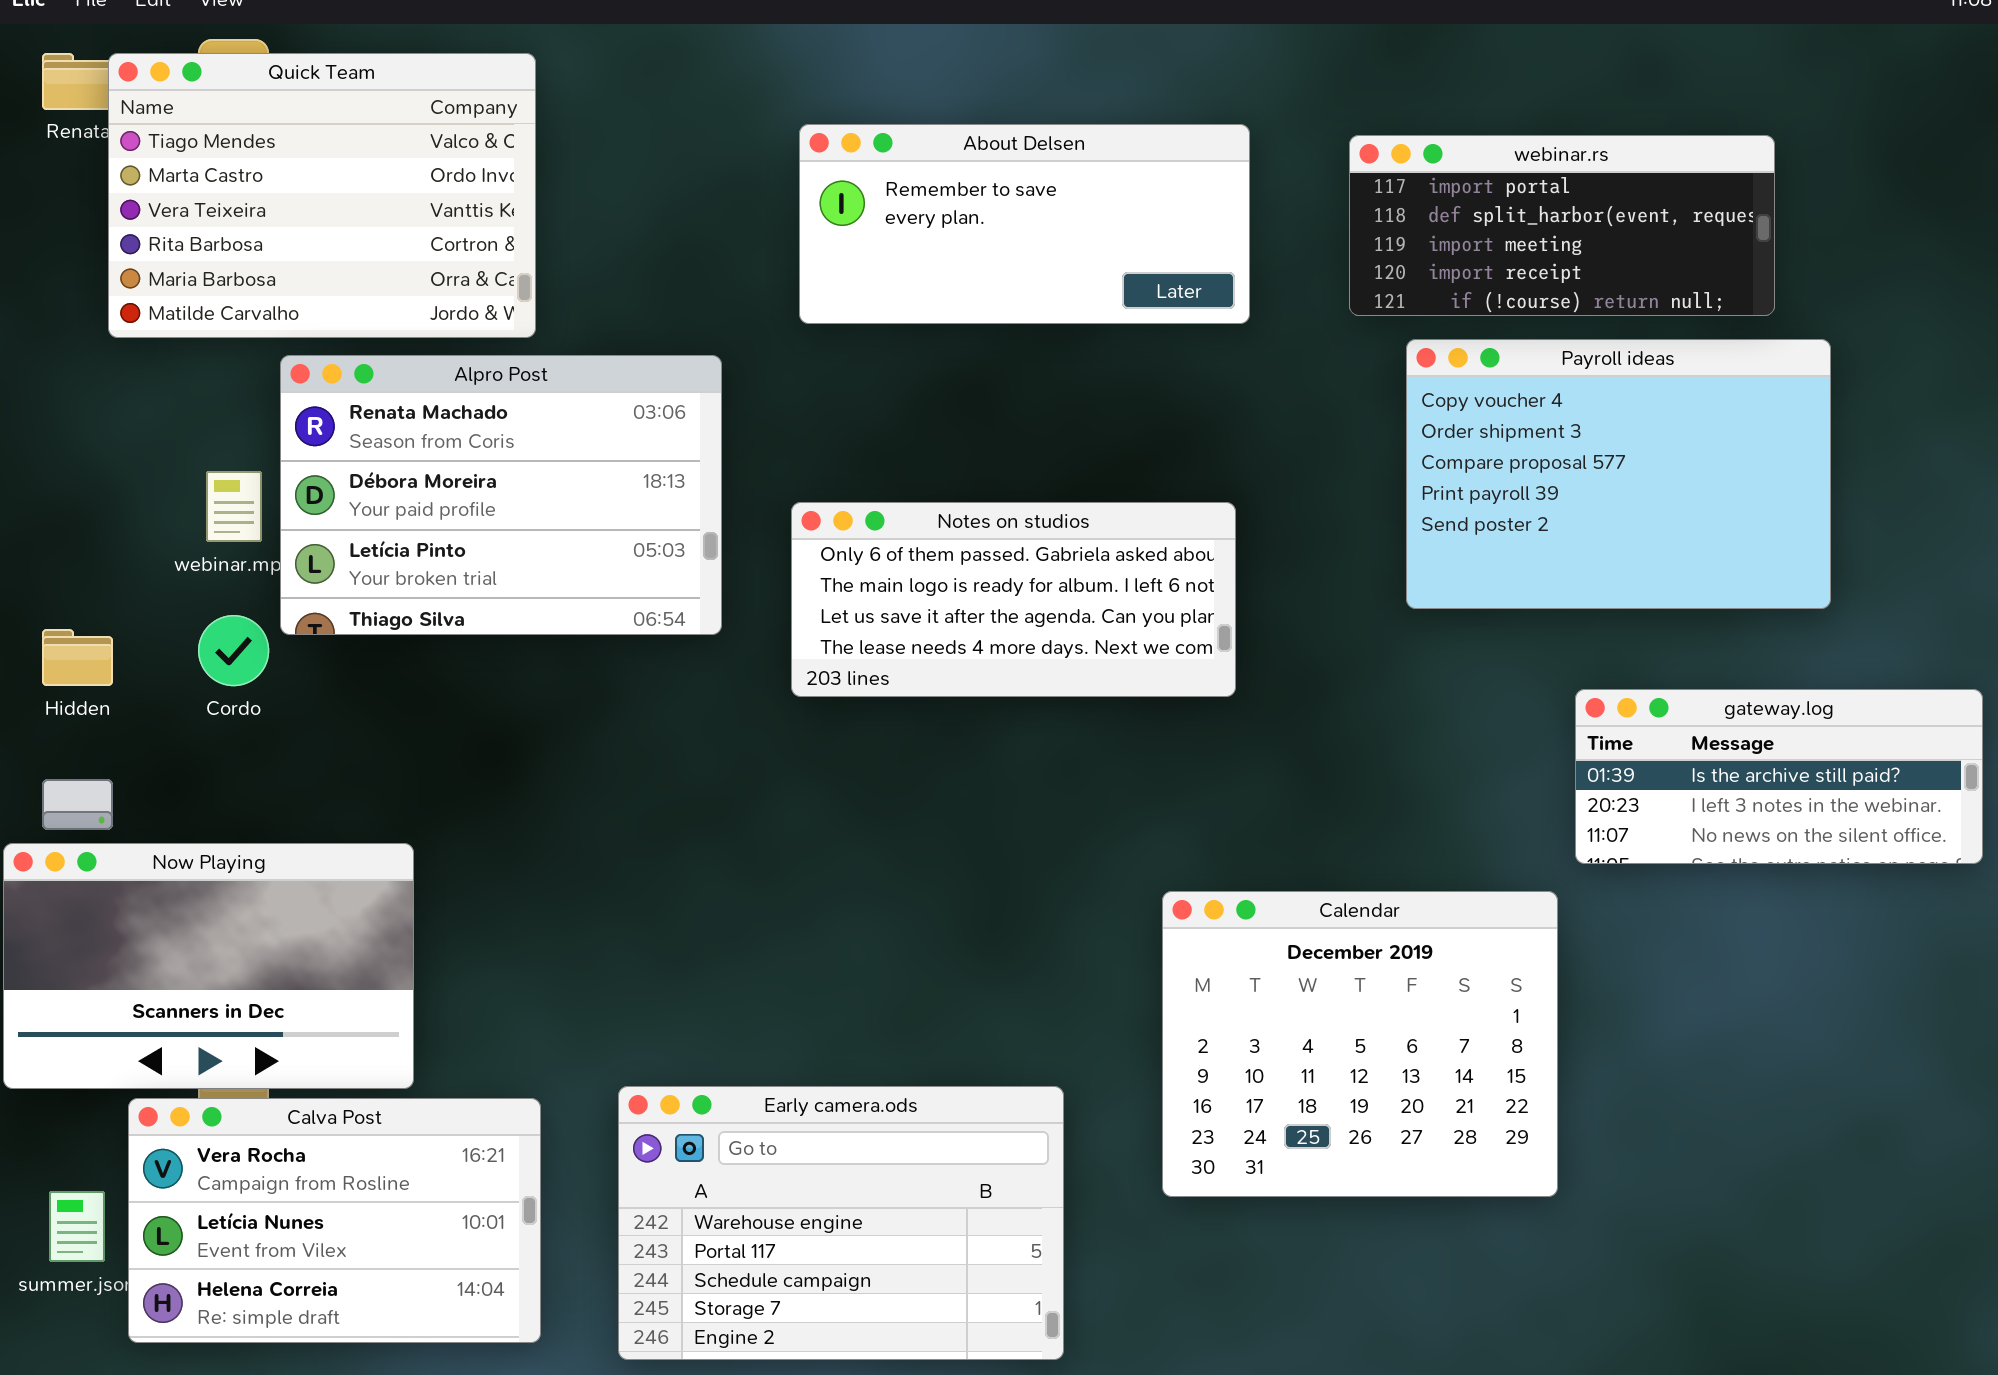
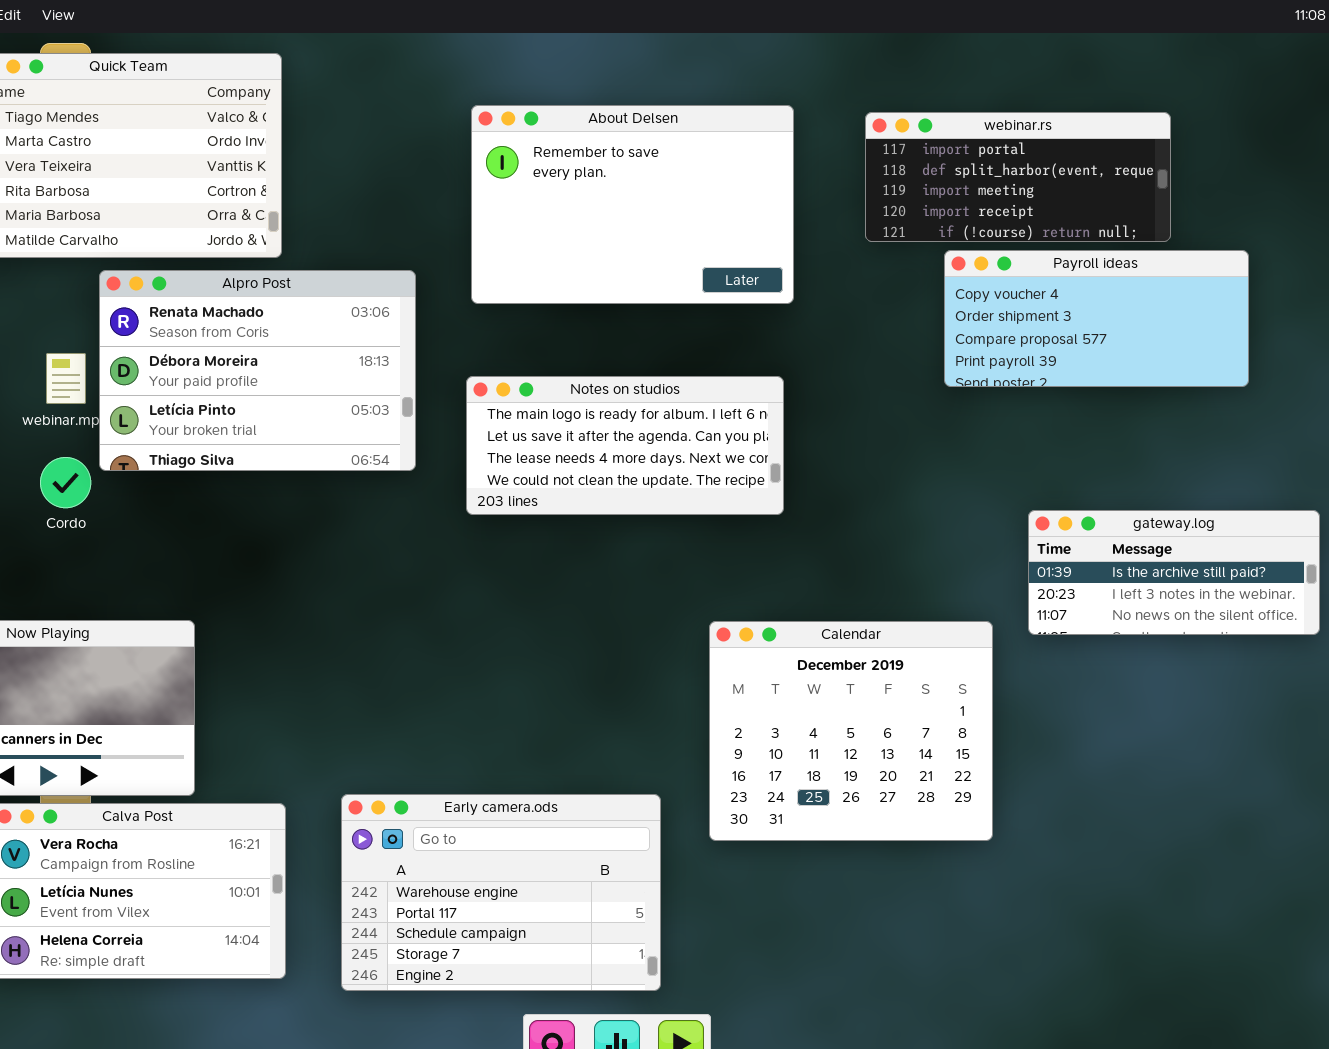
About Delsen: [799,124,1250,324] -> [471,105,794,304], resized
Payroll ideas: [1406,339,1831,609] -> [944,250,1249,387], moved, resized
Notes on studios: [791,502,1236,697] -> [466,376,784,515], scrolled down 1 row
Calendar: [1162,891,1558,1197] -> [709,621,993,841], moved

